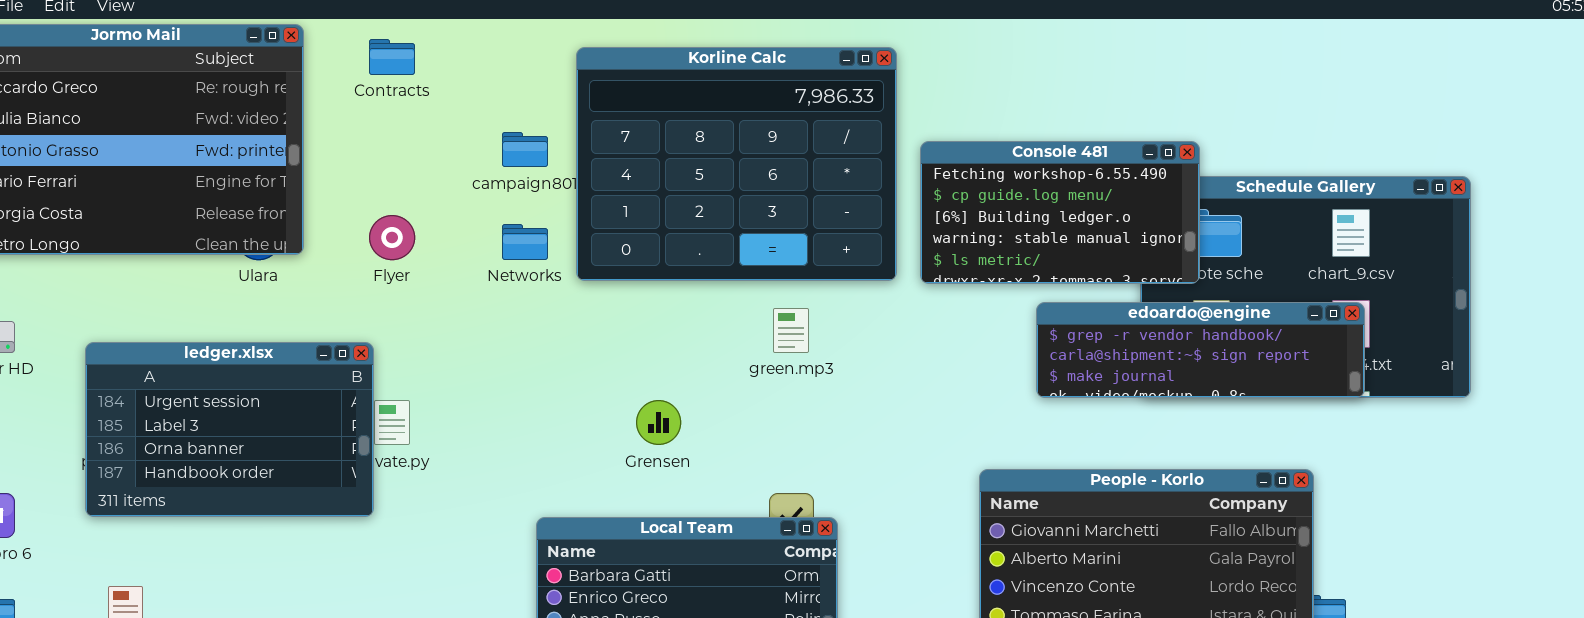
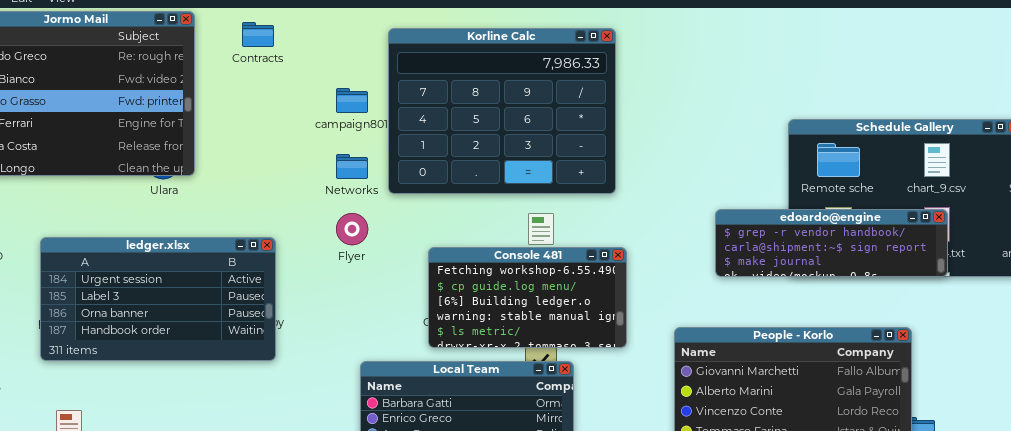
Console 481: [920,141,1200,284] -> [428,247,627,348], moved
Flyer: [369,215,415,260] -> [336,213,368,245], moved
ledger.xlsx: [85,342,374,517] -> [40,237,276,361], resized

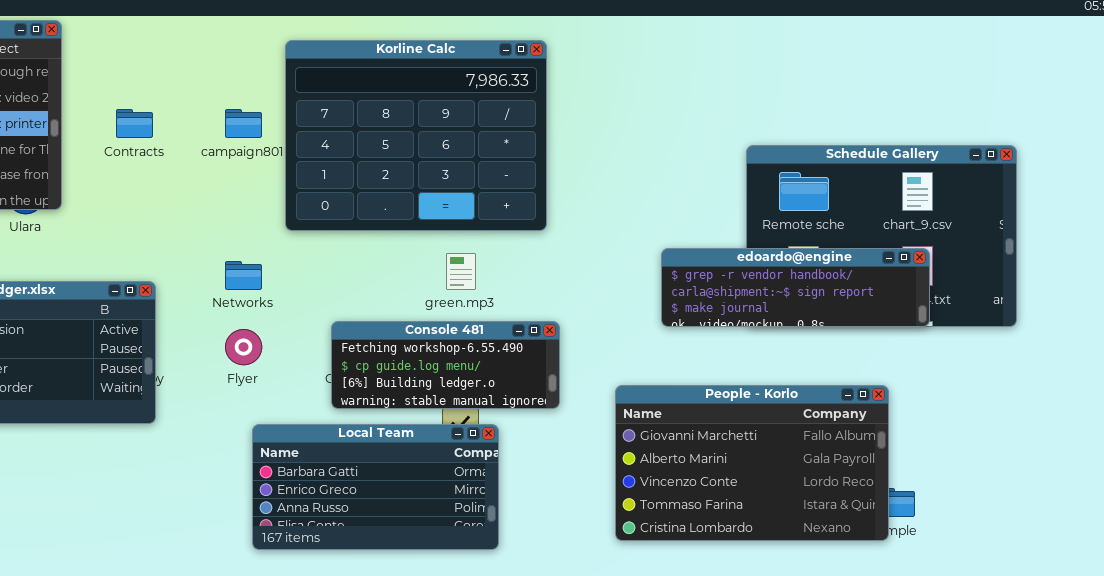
Contracts: [242,22,274,47] -> [116,109,153,138], moved
Networks: [336,154,368,179] -> [225,261,262,290], moved
Flyer: [336,213,368,245] -> [225,329,262,365], moved
Console 481: [428,247,627,348] -> [331,321,560,409], resized

